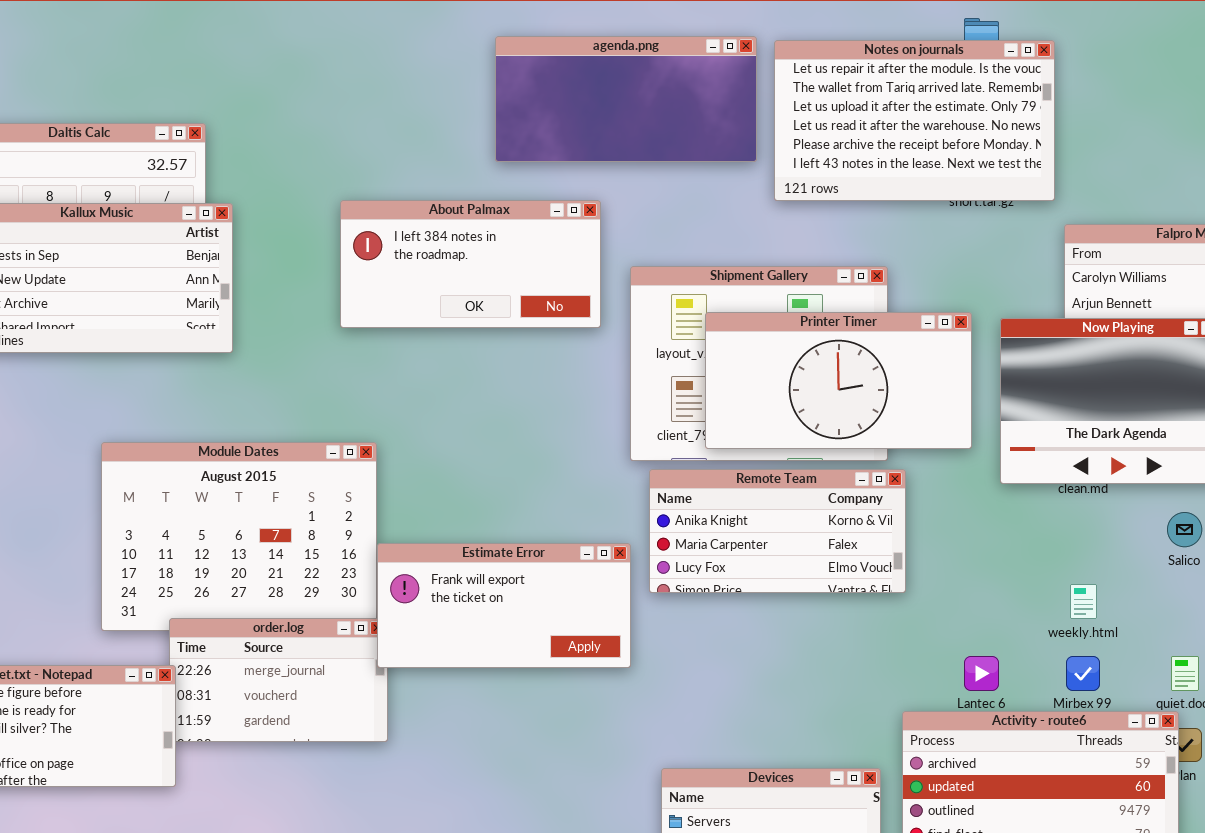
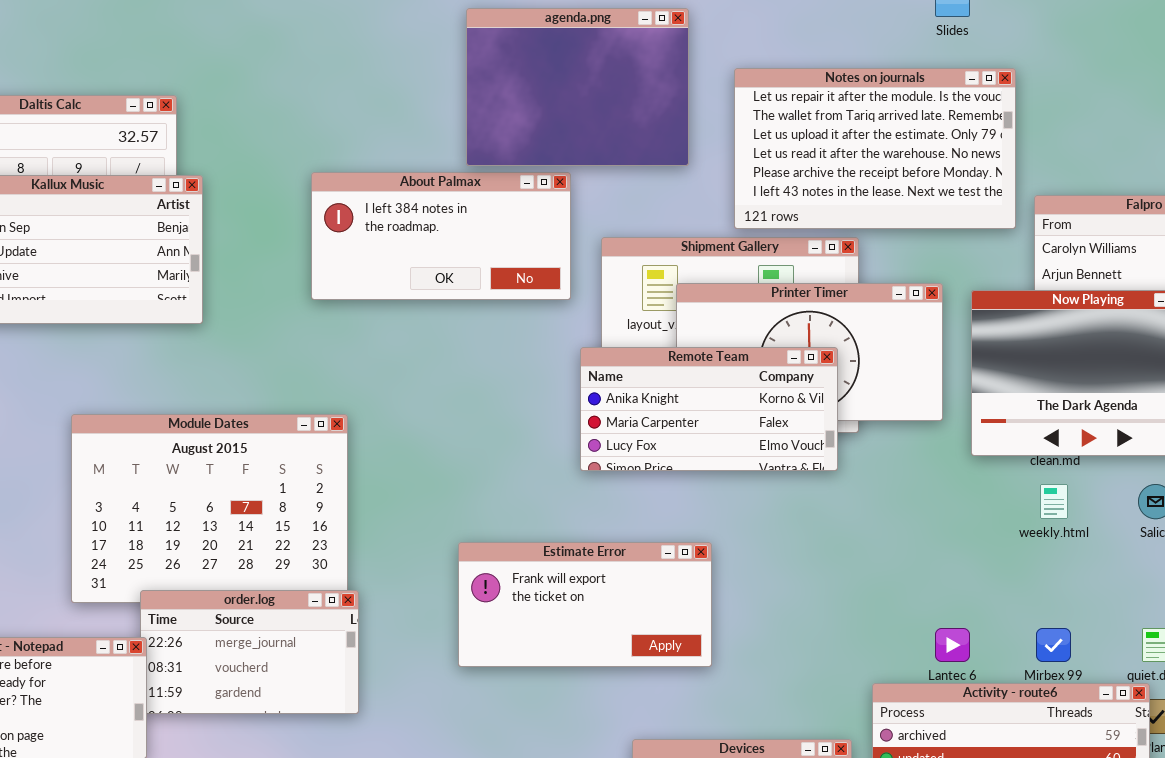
agenda.png: [495,36,757,162] -> [466,8,689,166], resized
Notes on journals: [774,40,1055,201] -> [734,68,1016,229], moved
Remote Team: [649,469,906,593] -> [580,347,838,471], moved
Estimate Error: [377,543,631,668] -> [458,542,712,667], moved
weekly.html: [1070,584,1097,619] -> [1040,484,1068,519], moved

